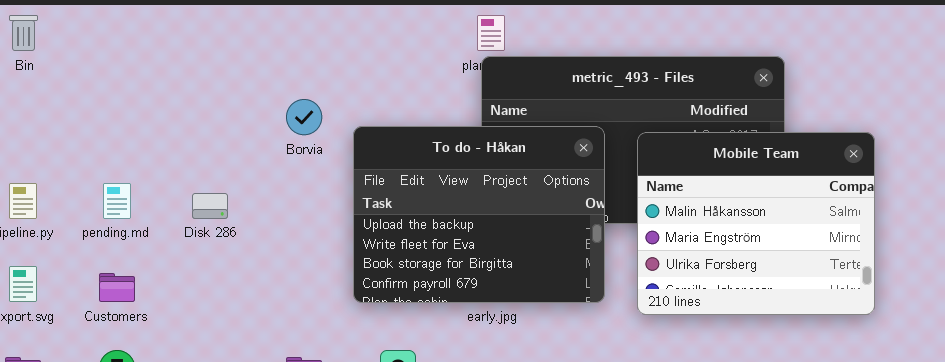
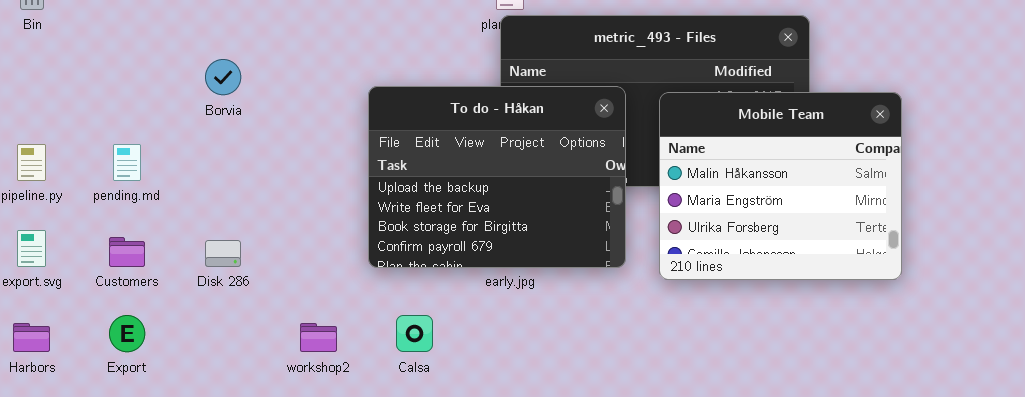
Borvia: [286,99,322,135] -> [205,59,241,95], moved
Disk 286: [192,193,228,219] -> [205,240,241,267], moved

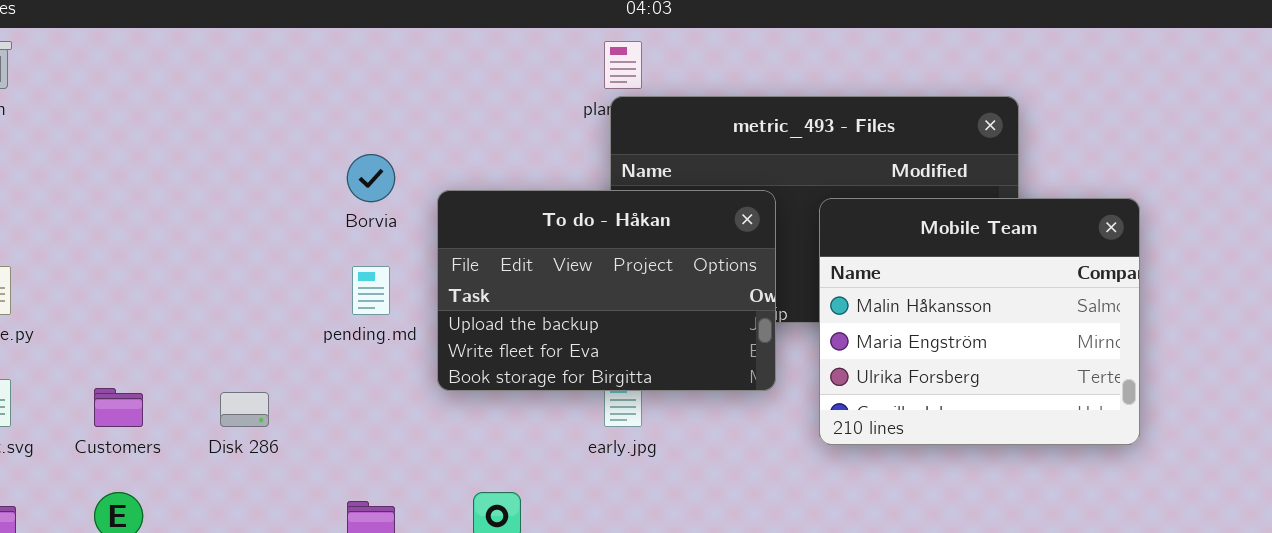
Borvia: [205,59,241,95] -> [347,154,395,202], moved
To do - Håkan: [368,86,626,268] -> [437,190,776,391], resized
pending.md: [113,144,141,181] -> [352,266,390,315], moved

